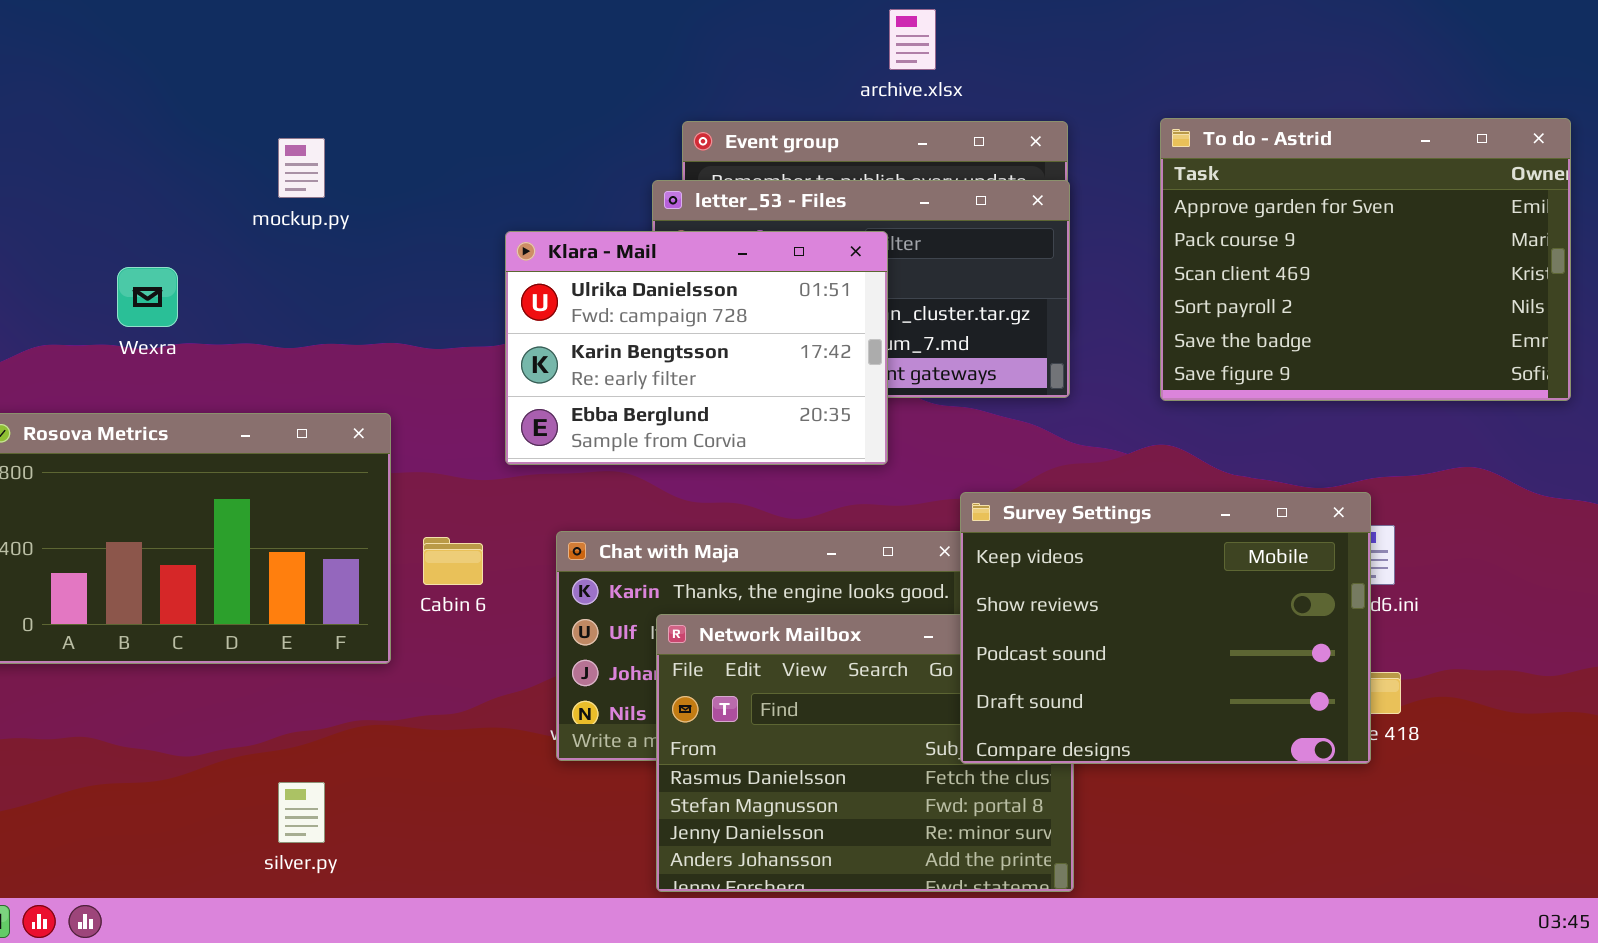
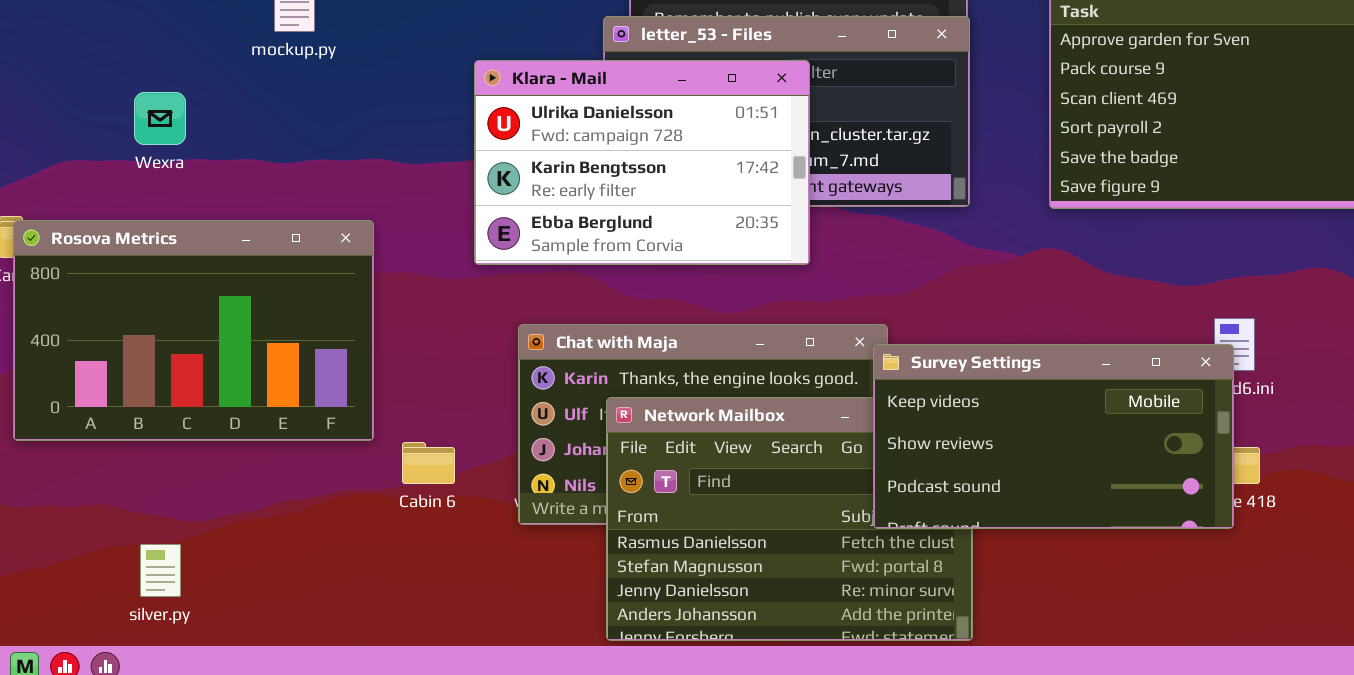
Survey Settings: [960,492,1371,764] -> [873,344,1234,529], resized
Cabin 6: [423,537,483,585] -> [402,442,455,484], moved
silver.py: [278,782,325,843] -> [140,544,181,597], moved

